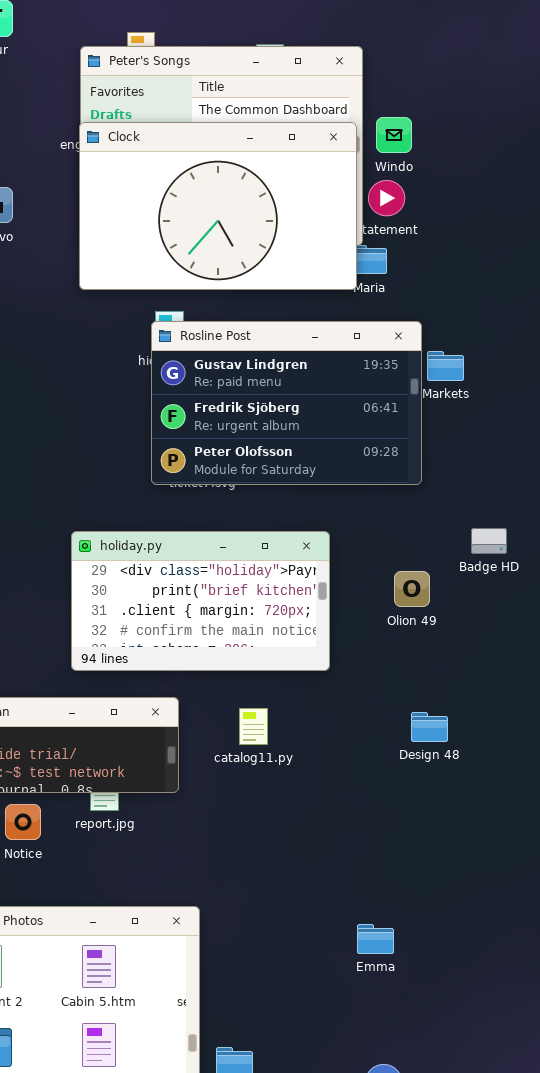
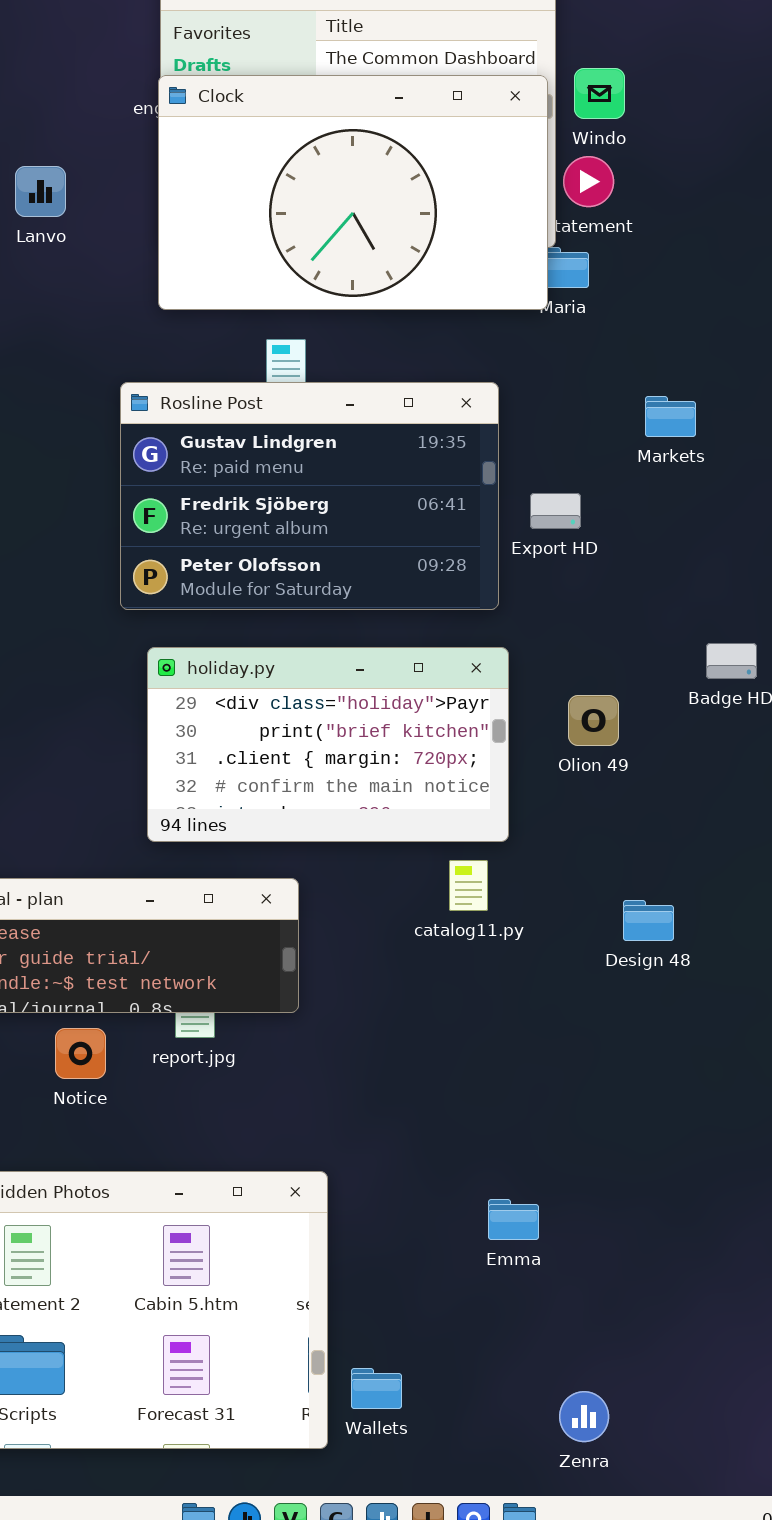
Rosline Post: [151,321,422,485] -> [120,382,499,610], moved
Olion 49: [394,571,430,607] -> [568,695,619,746], moved
catalog11.py: [239,708,268,745] -> [449,860,488,911], moved
Emma: [357,924,394,954] -> [488,1199,539,1240], moved

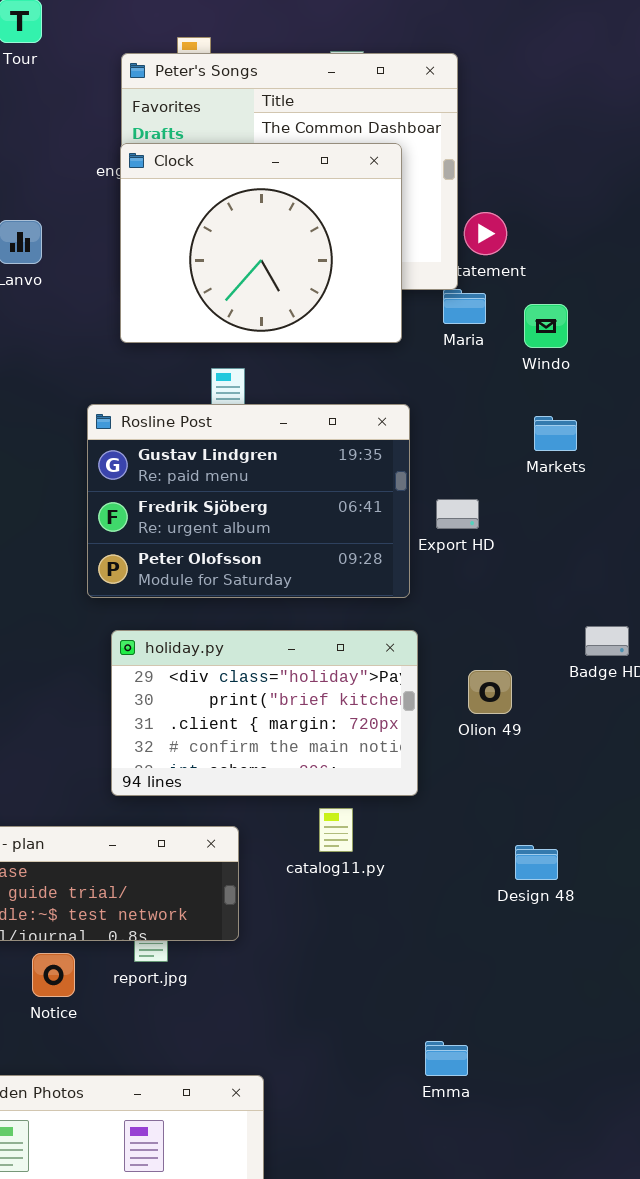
Windo: [574,68,625,119] -> [524,304,568,348], moved
Clock: [158,75,548,310] -> [120,143,402,343], resized
catalog11.py: [449,860,488,911] -> [319,808,353,852], moved
Emma: [488,1199,539,1240] -> [425,1041,468,1076], moved

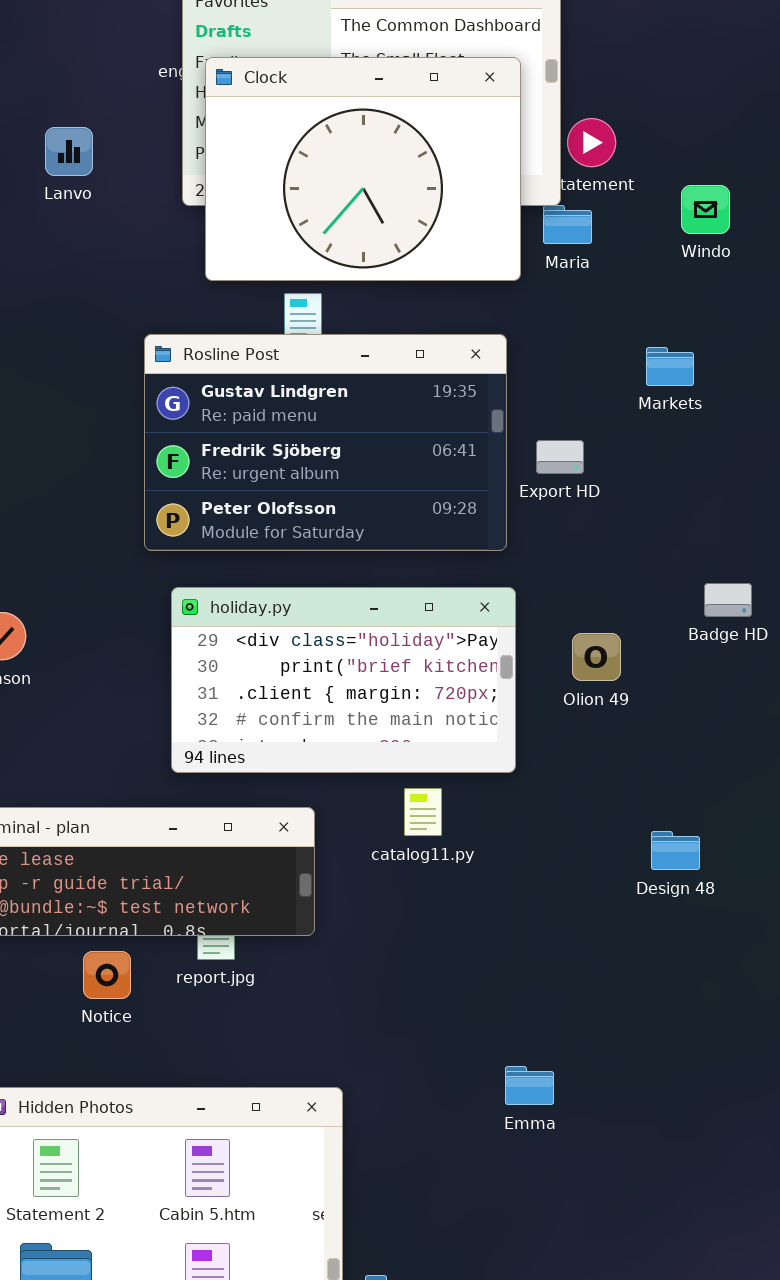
Clock: [120,143,402,343] -> [205,57,521,281], moved
Windo: [524,304,568,348] -> [681,185,730,234], moved
Design 48: [515,845,558,880] -> [651,831,700,870], moved
Emma: [425,1041,468,1076] -> [505,1066,554,1105], moved

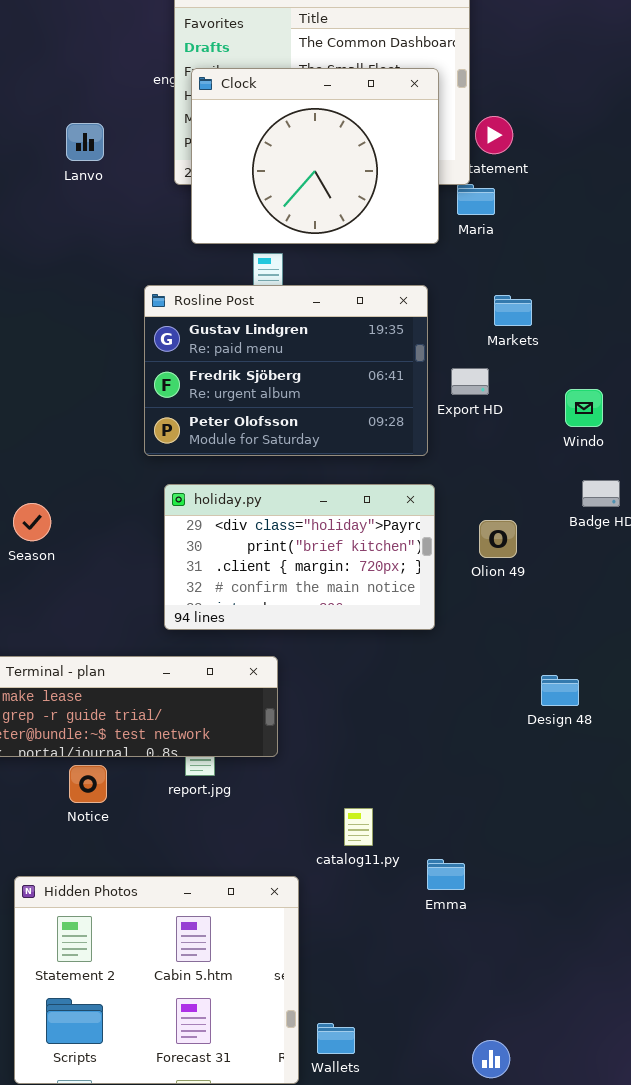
Windo: [681,185,730,234] -> [565,389,603,427], moved
Markets: [646,347,694,386] -> [494,295,532,326], moved
catalog11.py: [404,788,442,836] -> [344,808,373,846], moved
Notice: [83,951,131,999] -> [69,765,107,803], moved

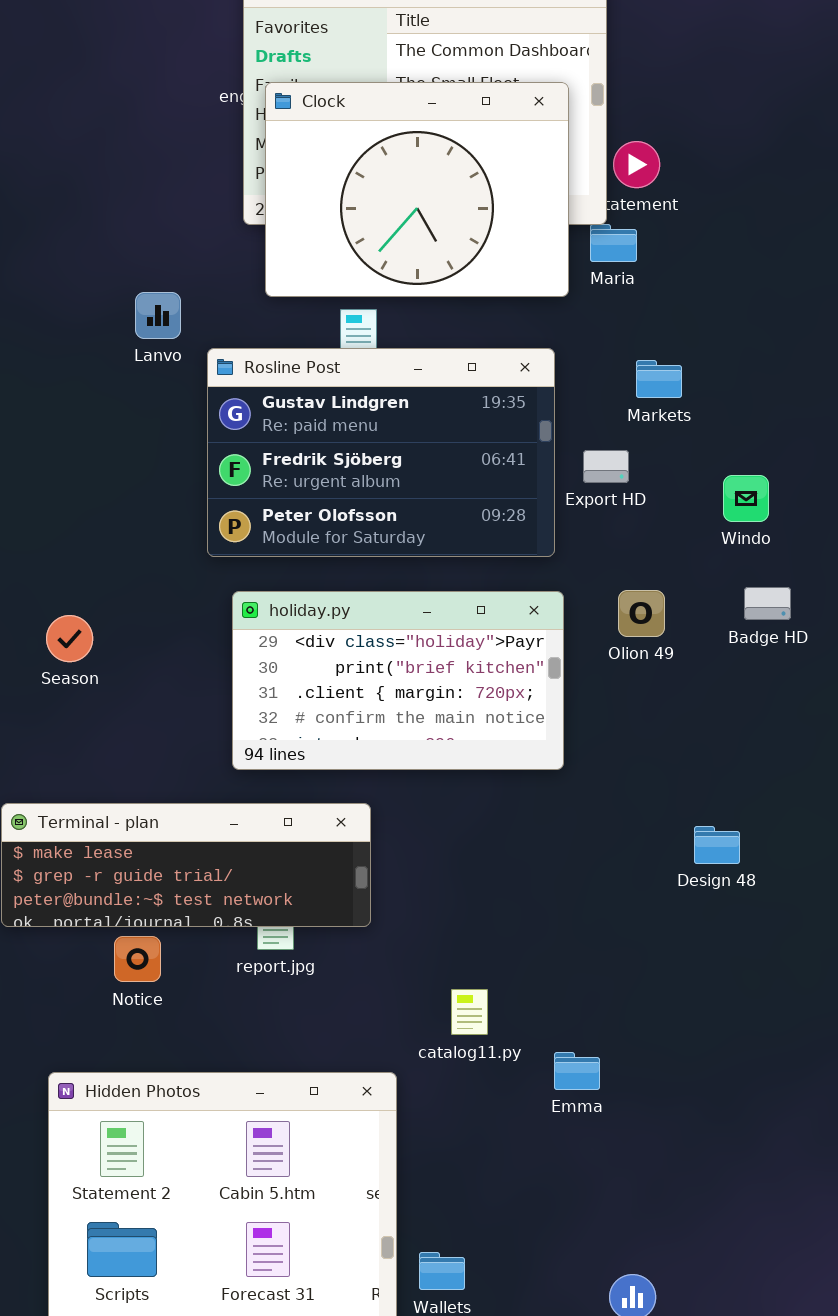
Lanvo: [66,123,104,161] -> [135,292,181,339], moved
Olion 49: [479,520,517,558] -> [618,590,665,637], moved

